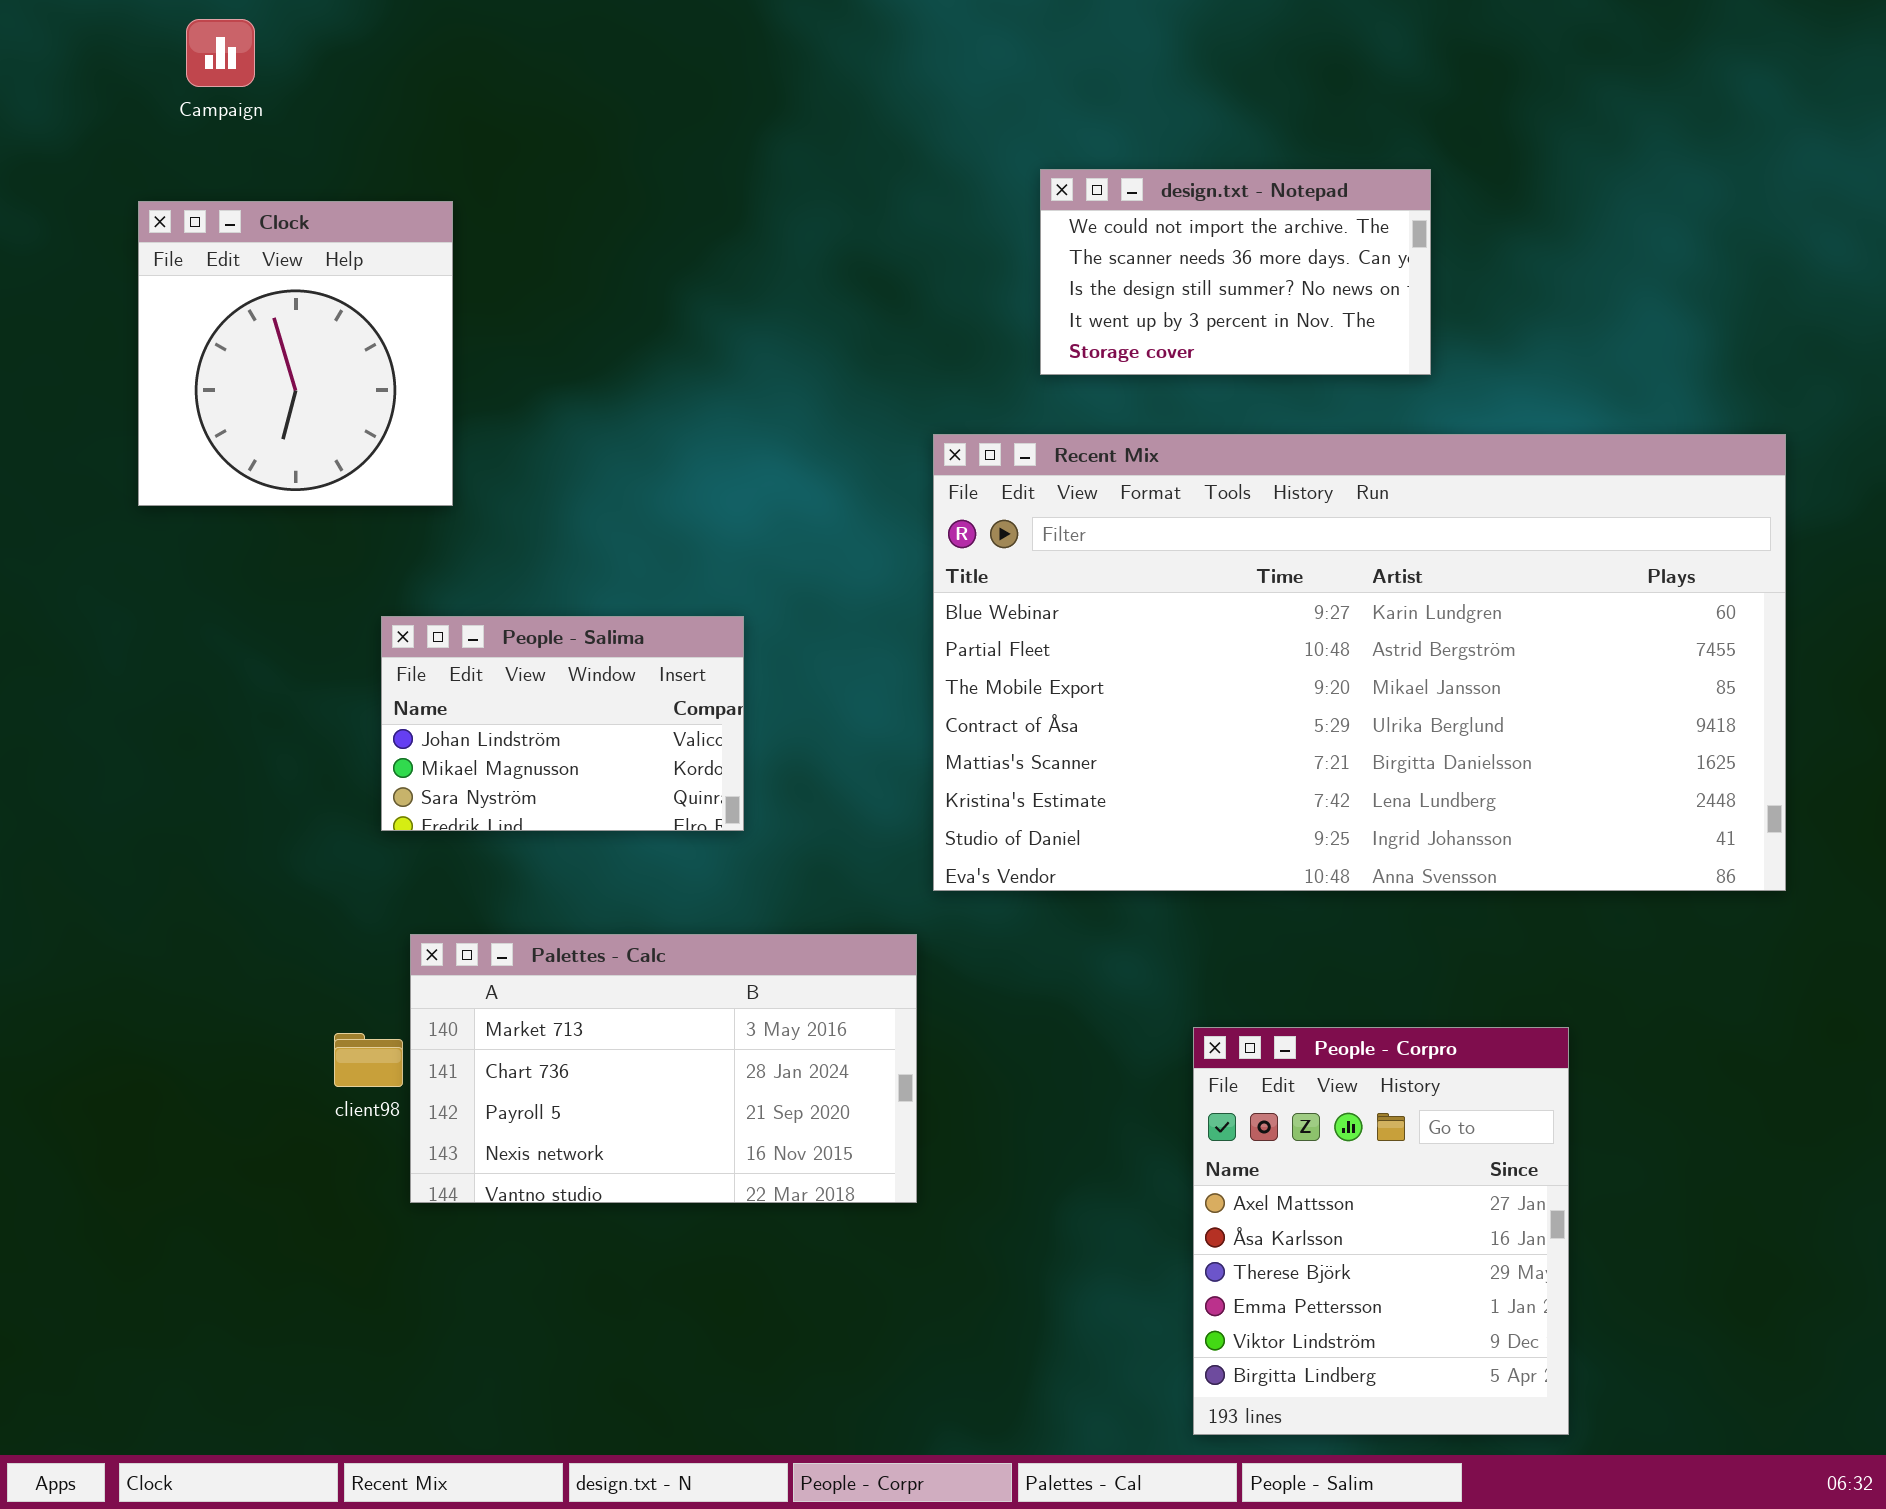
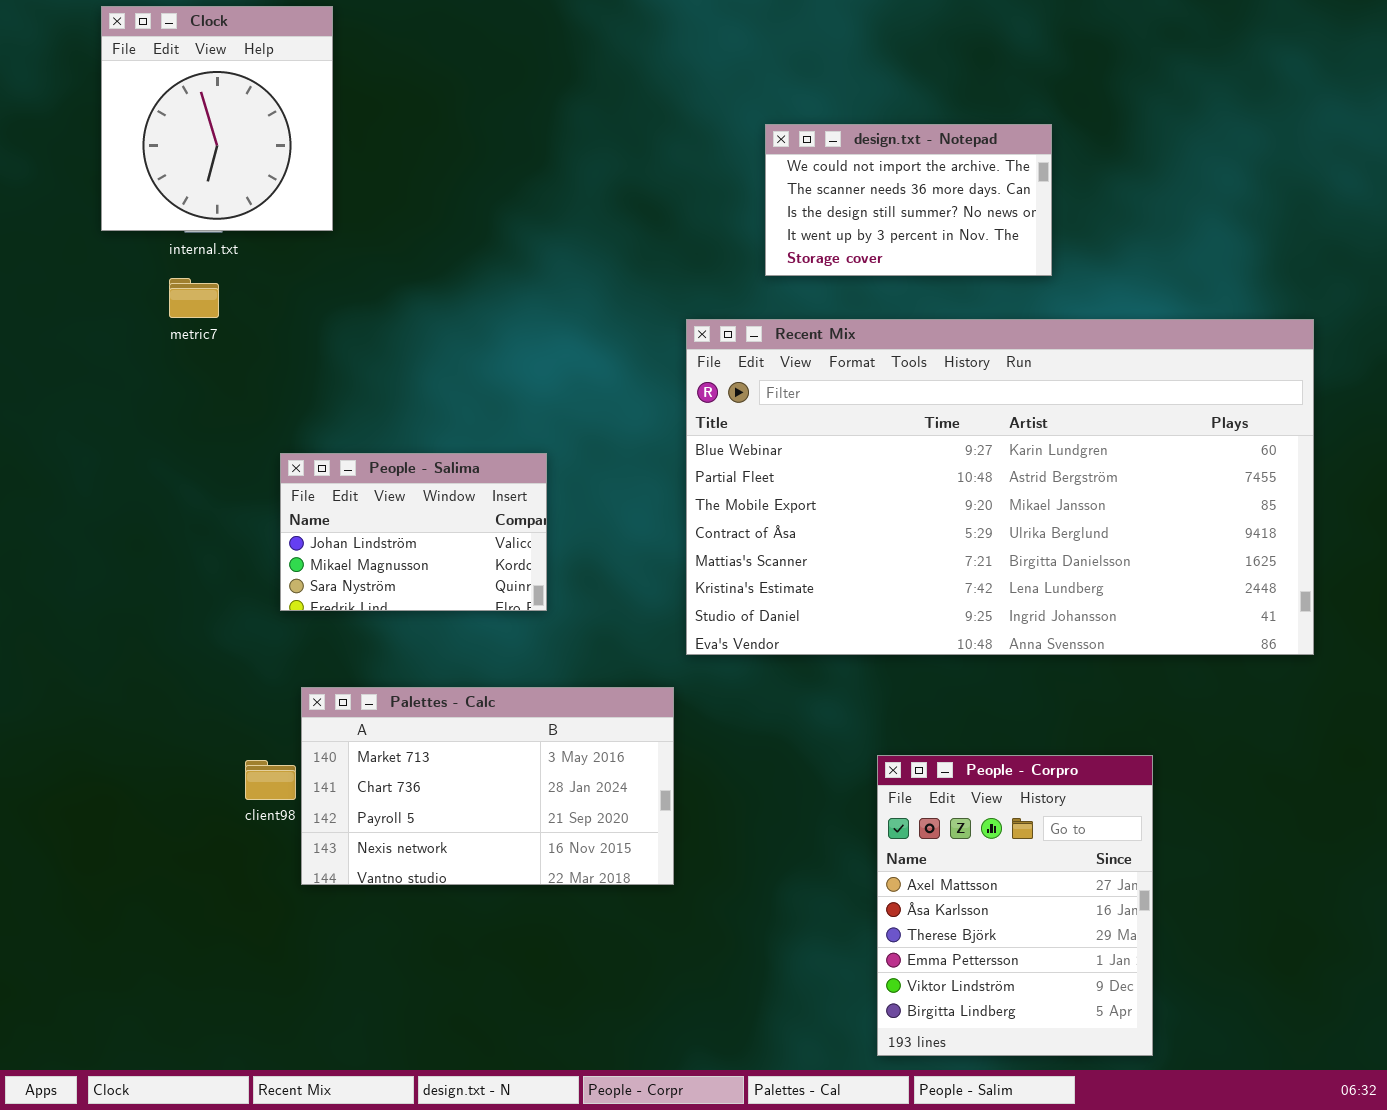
Clock: [138,201,453,506] -> [101,6,333,231], moved

